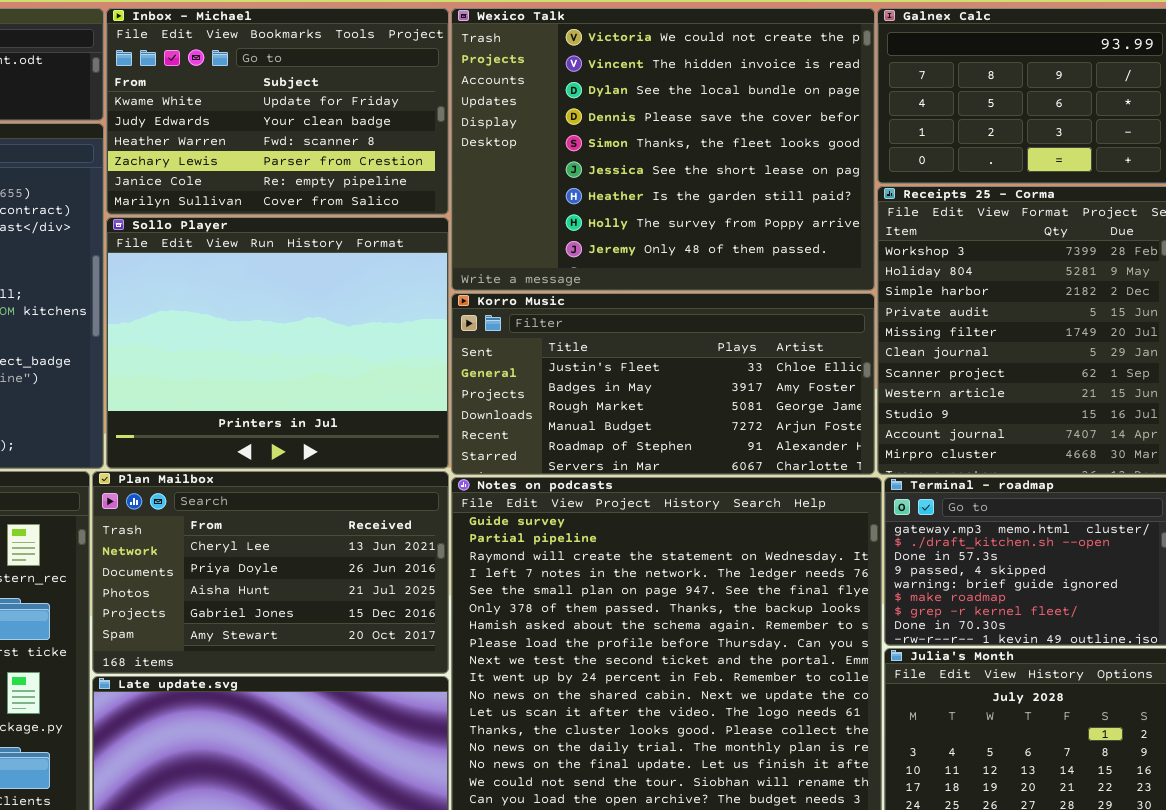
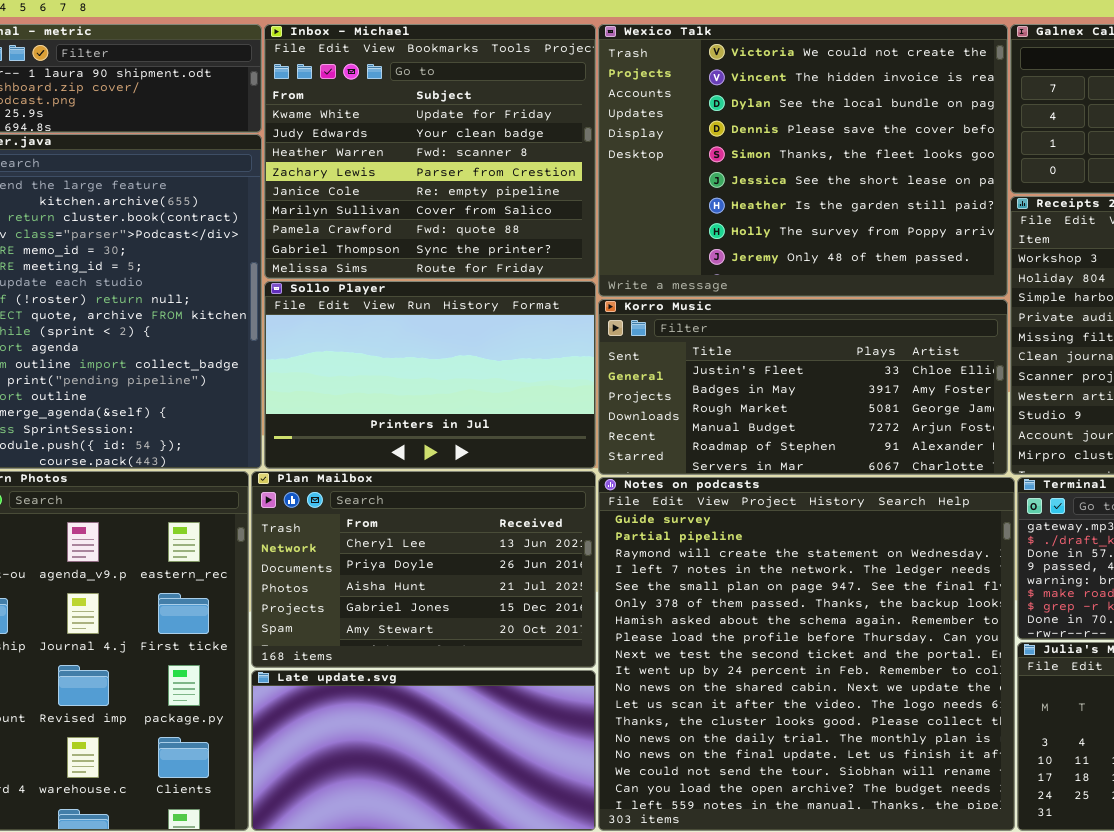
Inbox - Michael: [106,8,449,215] -> [264,24,596,279], resized
Sollo Player: [106,217,449,469] -> [264,281,596,469], resized

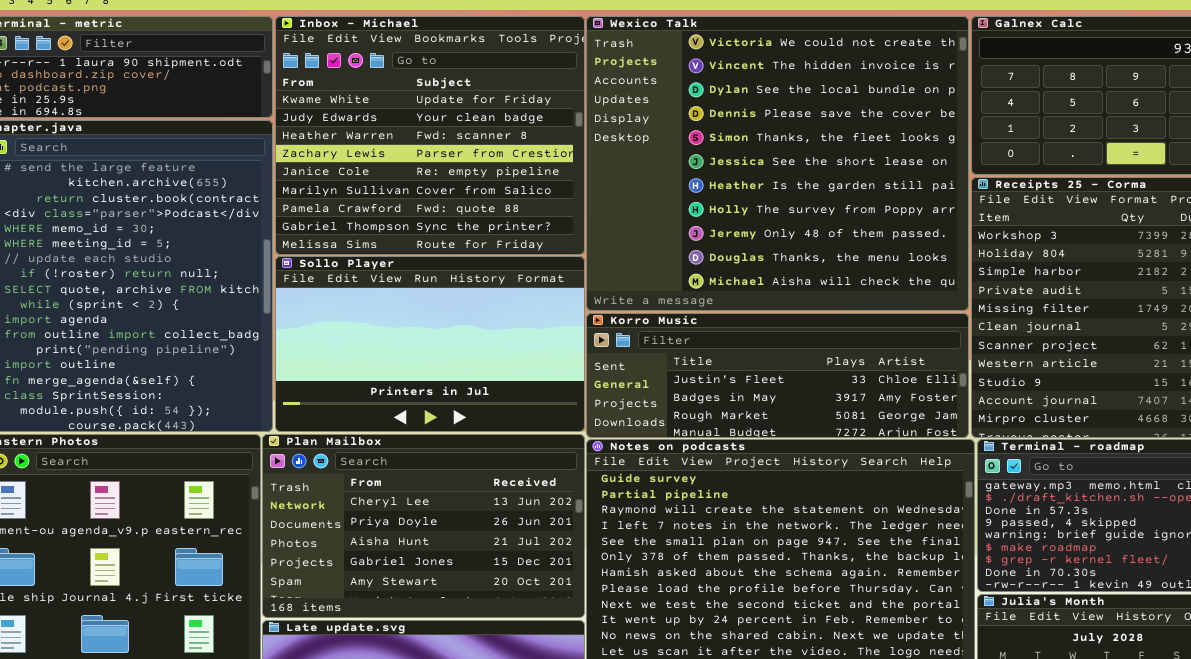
Wexico Talk: [598,24,1008,297] -> [586,16,969,311], resized
Korro Music: [598,299,1008,475] -> [586,313,969,438], resized

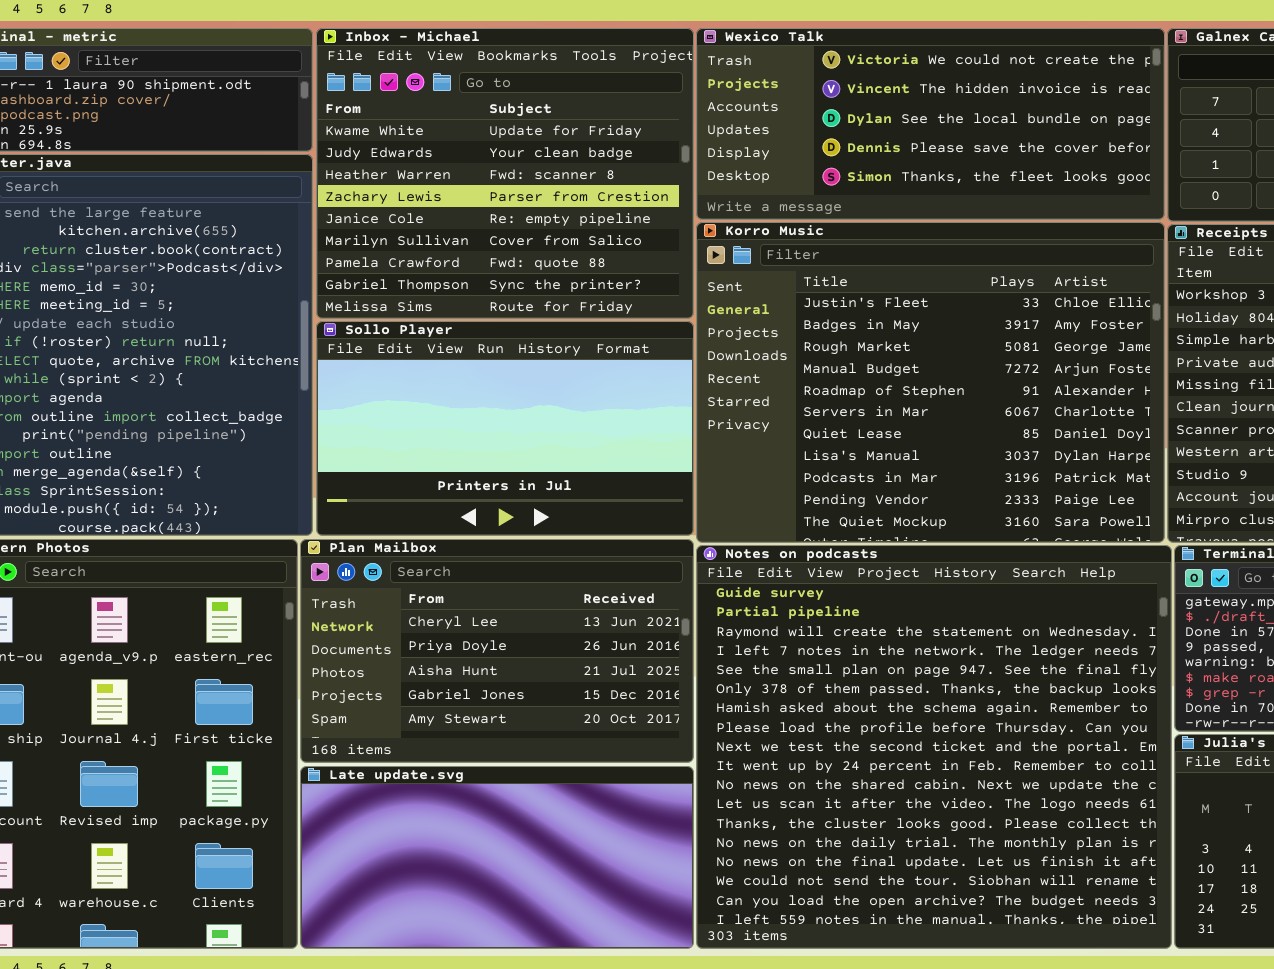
Wexico Talk: [586,16,969,311] -> [696,28,1165,220], resized
Korro Music: [586,313,969,438] -> [696,222,1165,543], resized

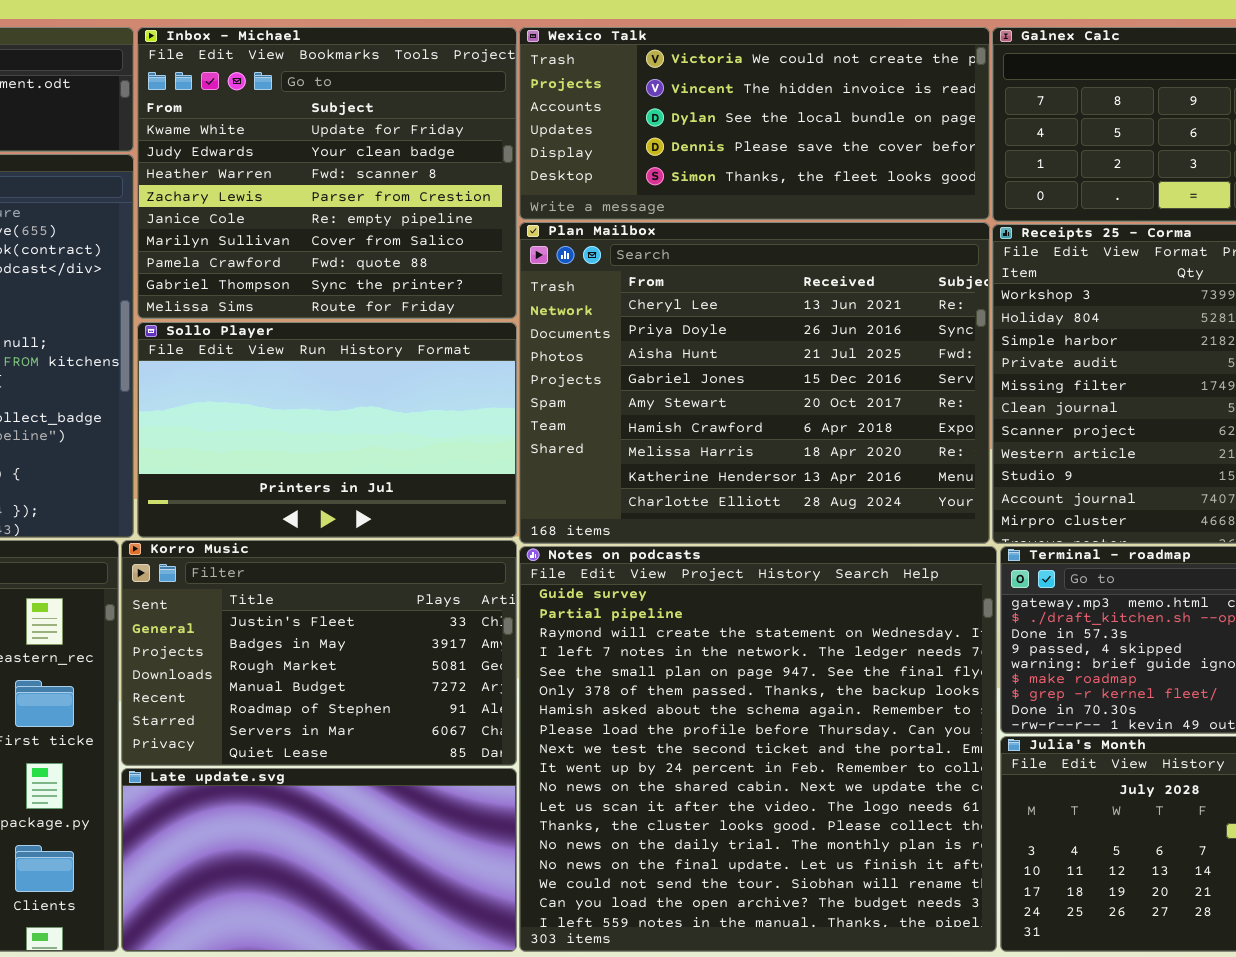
Korro Music: [696,222,1165,543] -> [121,540,517,766], moved, resized
Plan Mailbox: [300,539,694,763] -> [519,222,990,544], moved, resized

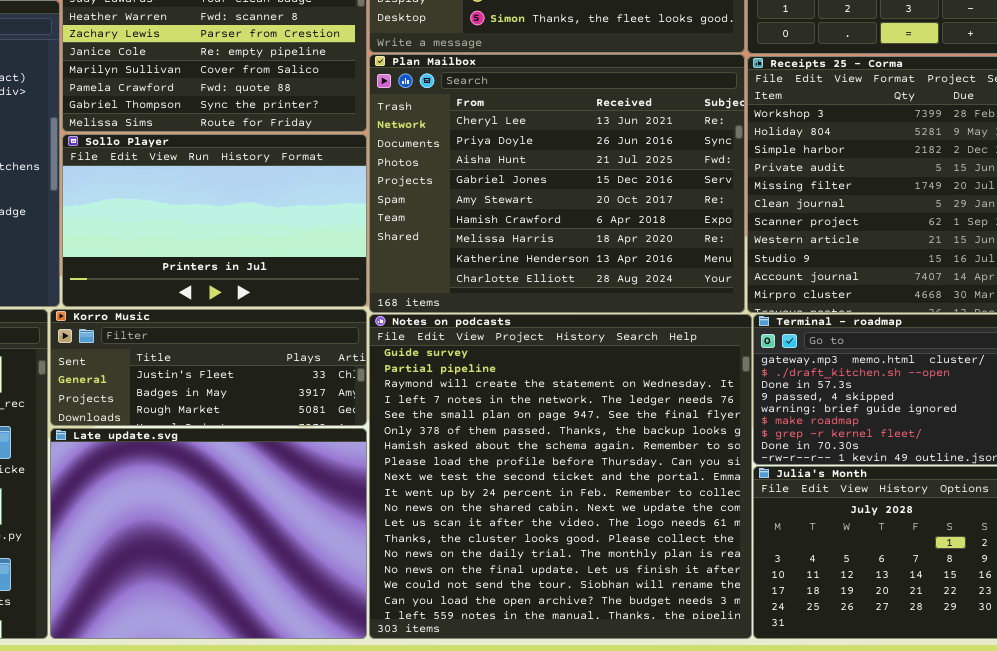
Korro Music: [121,540,517,766] -> [50,309,367,426], resized
Late update.svg: [121,768,517,952] -> [50,428,367,639], resized

